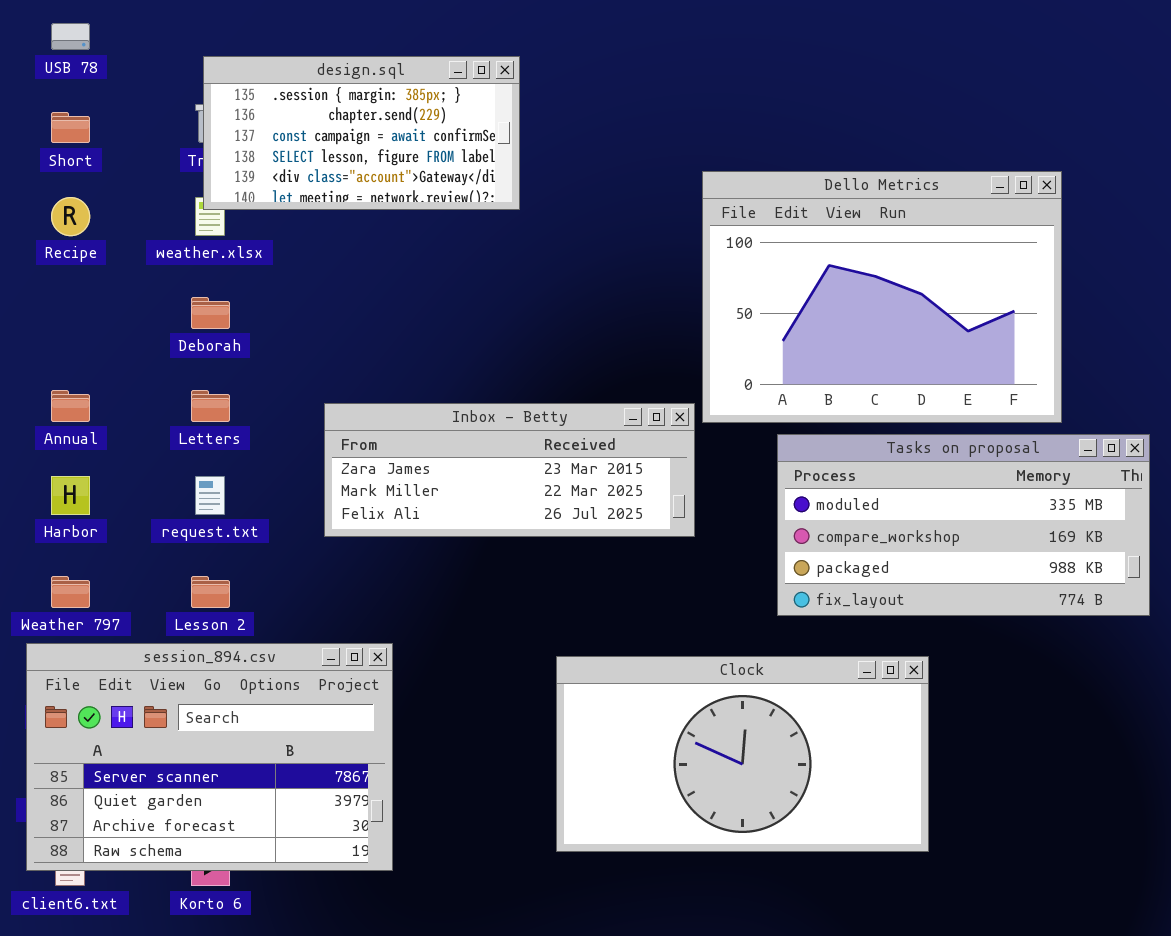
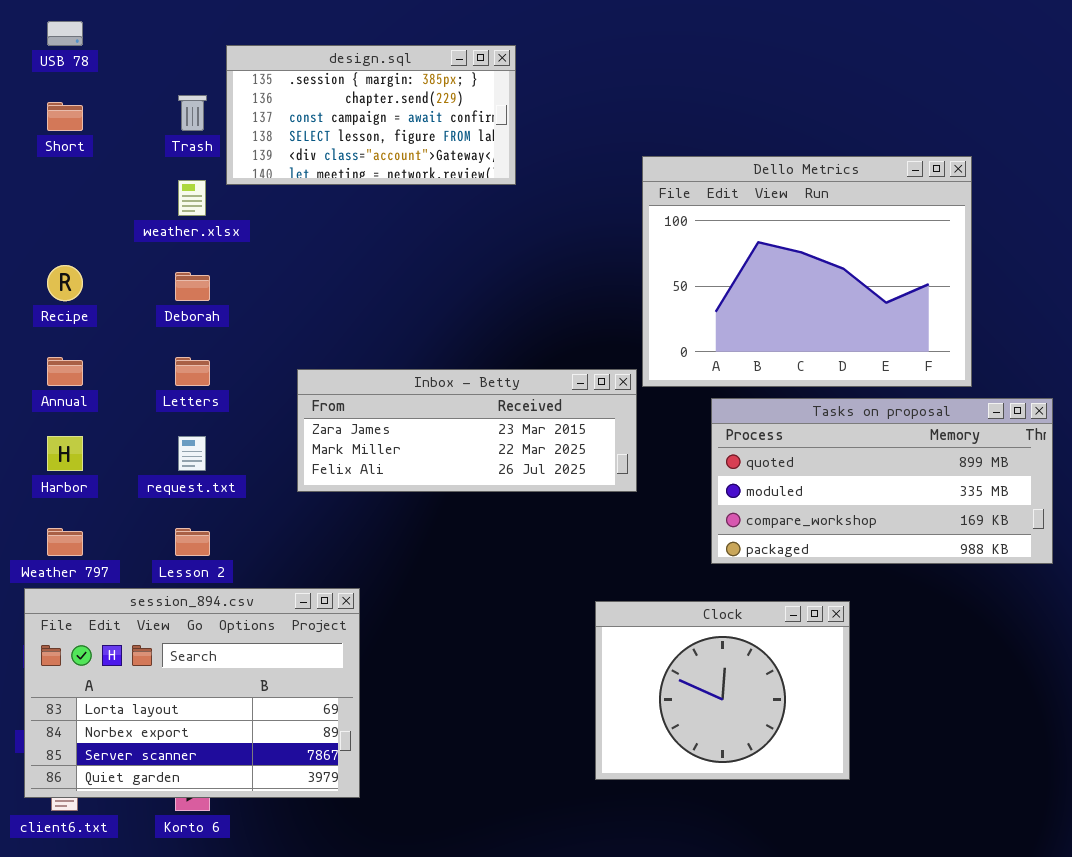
design.sql: [203,56,520,210] -> [226,45,516,185], moved
Recipe: [51,197,90,236] -> [47,265,83,301], moved
Tasks on proposal: [777,434,1150,616] -> [711,398,1053,564], scrolled up 1 row
session_894.csv: [26,643,393,871] -> [24,588,360,798], scrolled up 2 rows
Clock: [556,656,929,852] -> [595,601,850,780], resized

